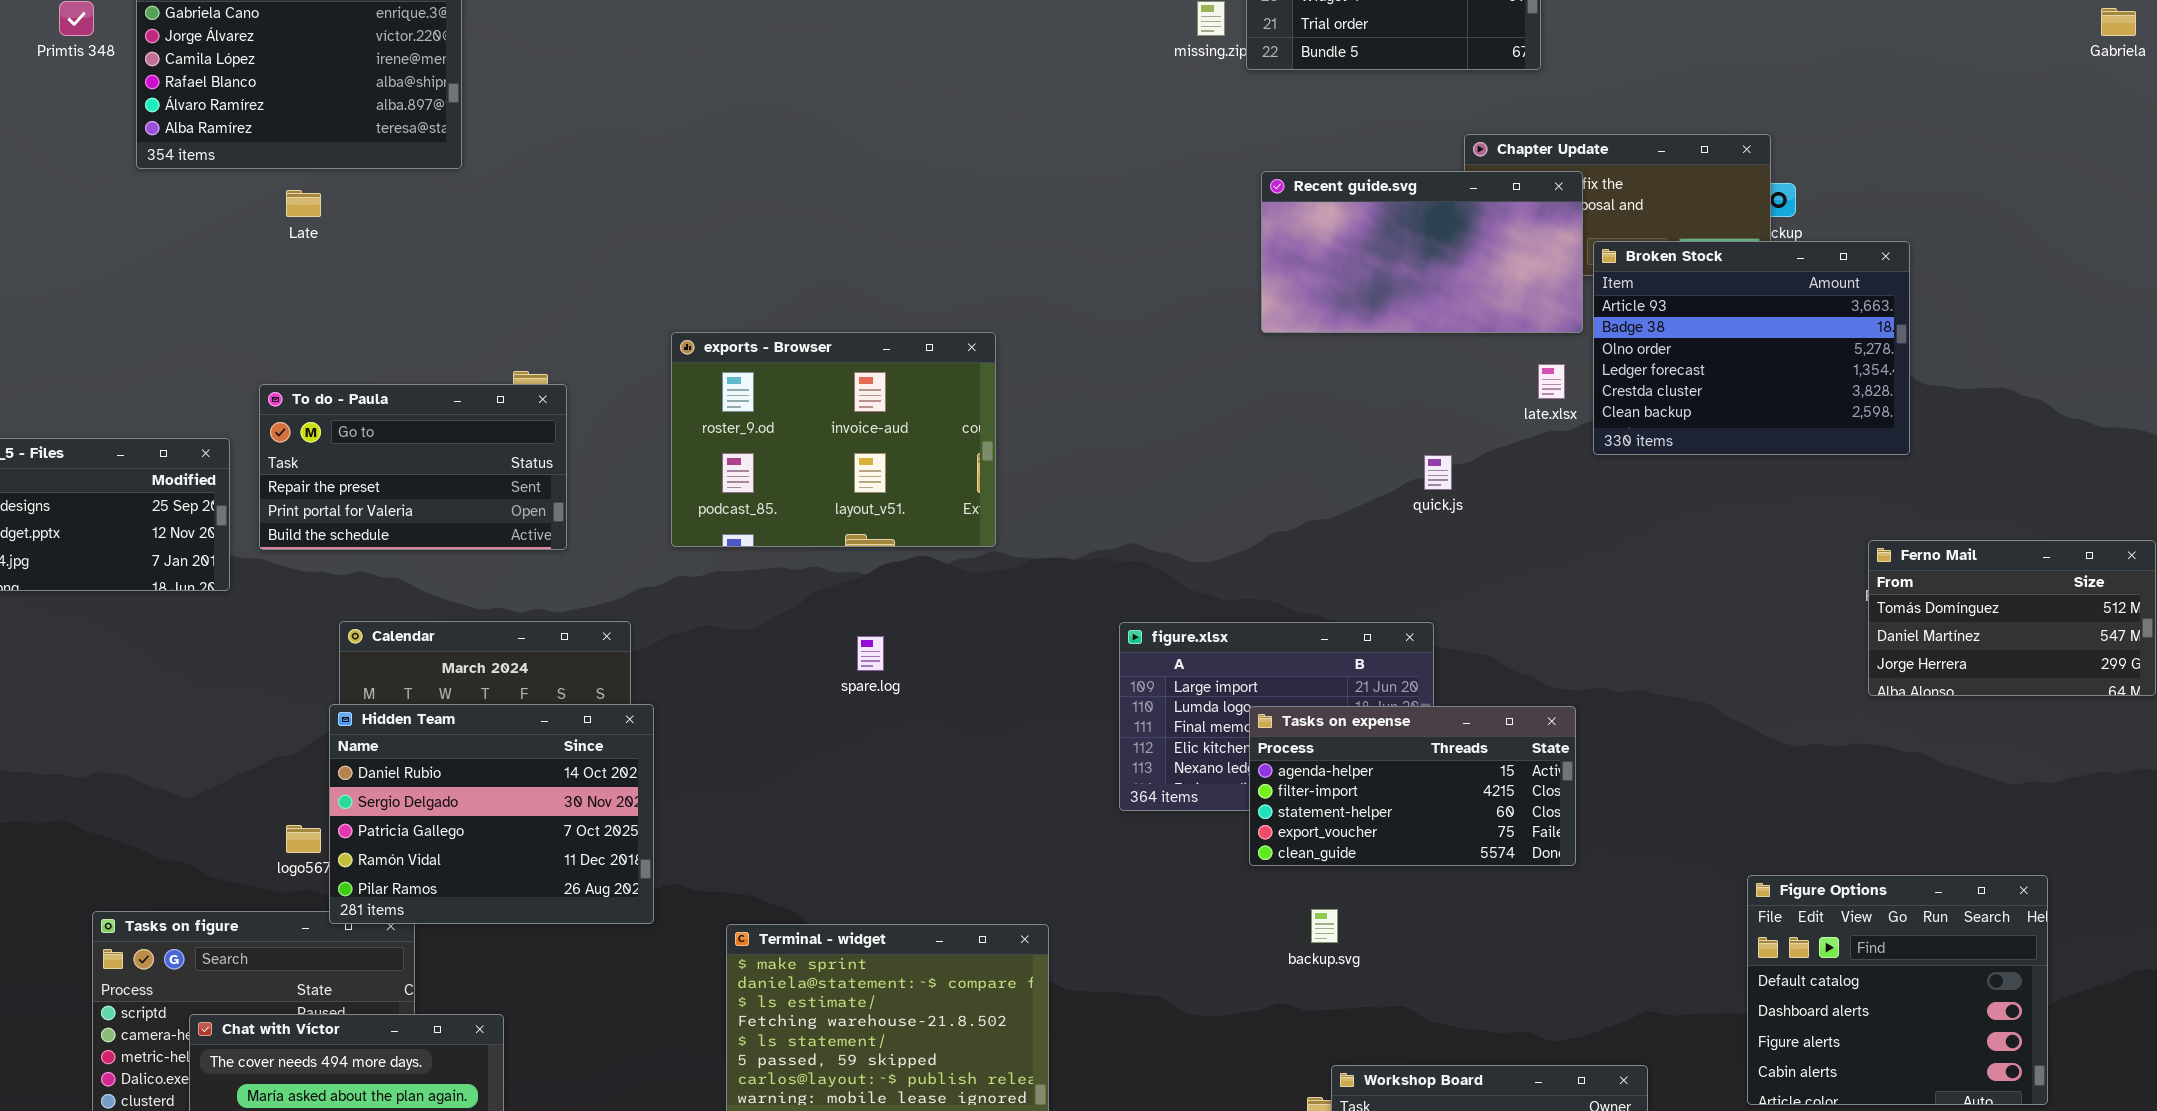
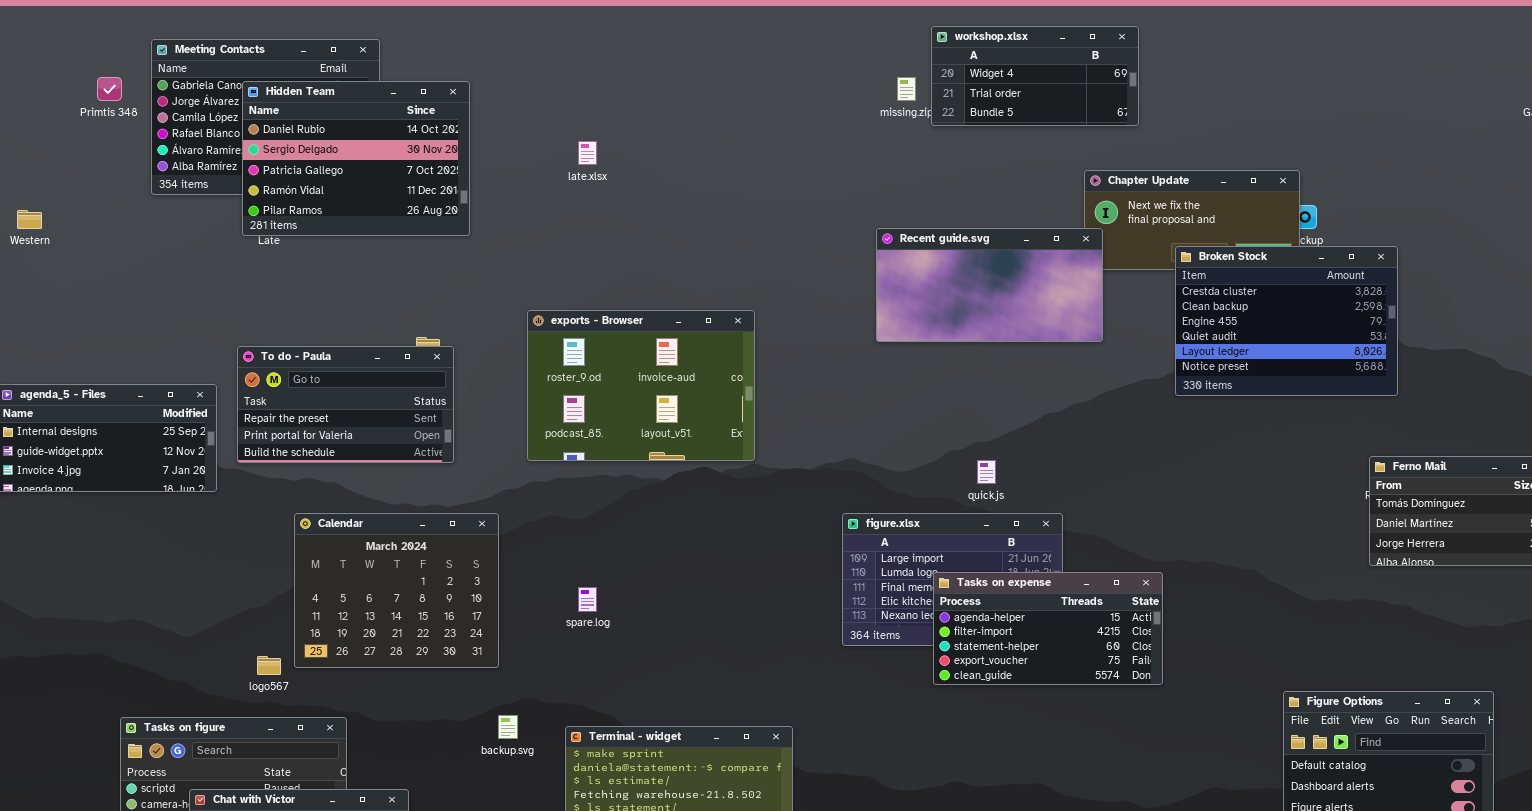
Recent guide.svg: [1261,171,1583,333] -> [876,228,1103,342], moved
Broken Stock: [1593,241,1910,455] -> [1175,246,1398,396], scrolled down 4 rows
late.xlsx: [1538,364,1565,399] -> [578,141,597,165], moved
quick.js: [1424,455,1452,490] -> [977,460,996,484], moved
spare.log: [857,636,884,671] -> [578,587,597,612], moved
Hidden Team: [329,704,654,924] -> [242,81,470,236], moved
backup.svg: [1311,909,1338,943] -> [498,715,518,739], moved

